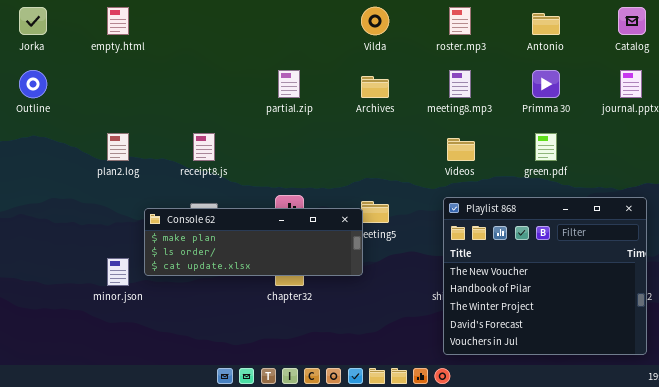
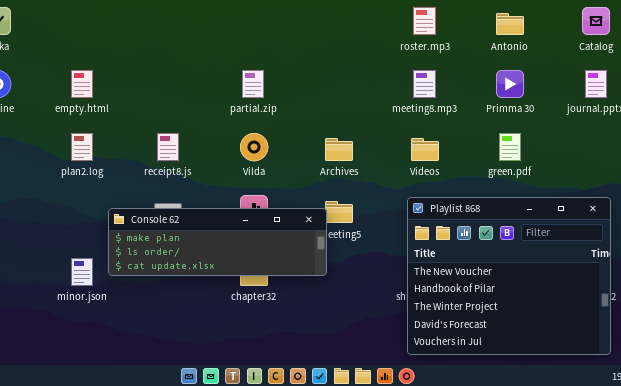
empty.html: [107,7,129,35] -> [71,70,93,98], moved
Vilda: [361,7,389,35] -> [240,133,268,161], moved
Archives: [361,76,389,98] -> [325,138,353,161], moved

